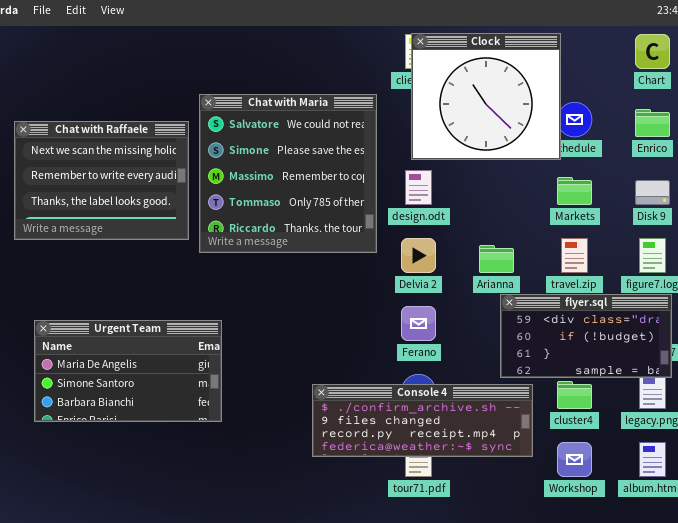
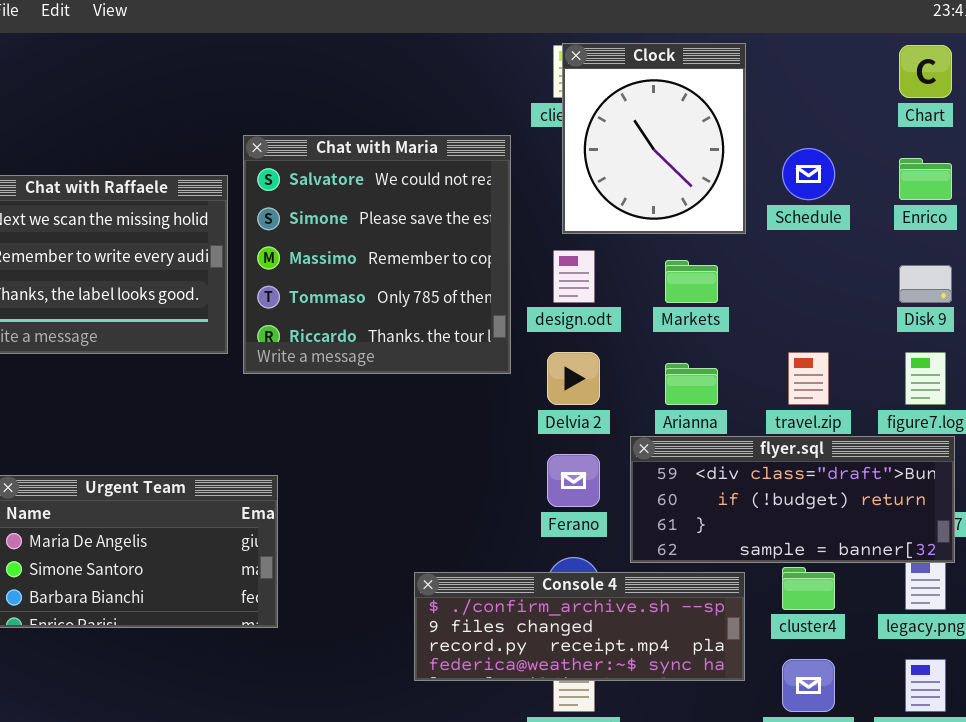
Clock: [411,33,561,160] -> [562,43,746,234], resized
Markets: [557,177,592,205] -> [665,260,718,303], moved
flyer.sql: [500,294,672,378] -> [630,436,955,563], resized

